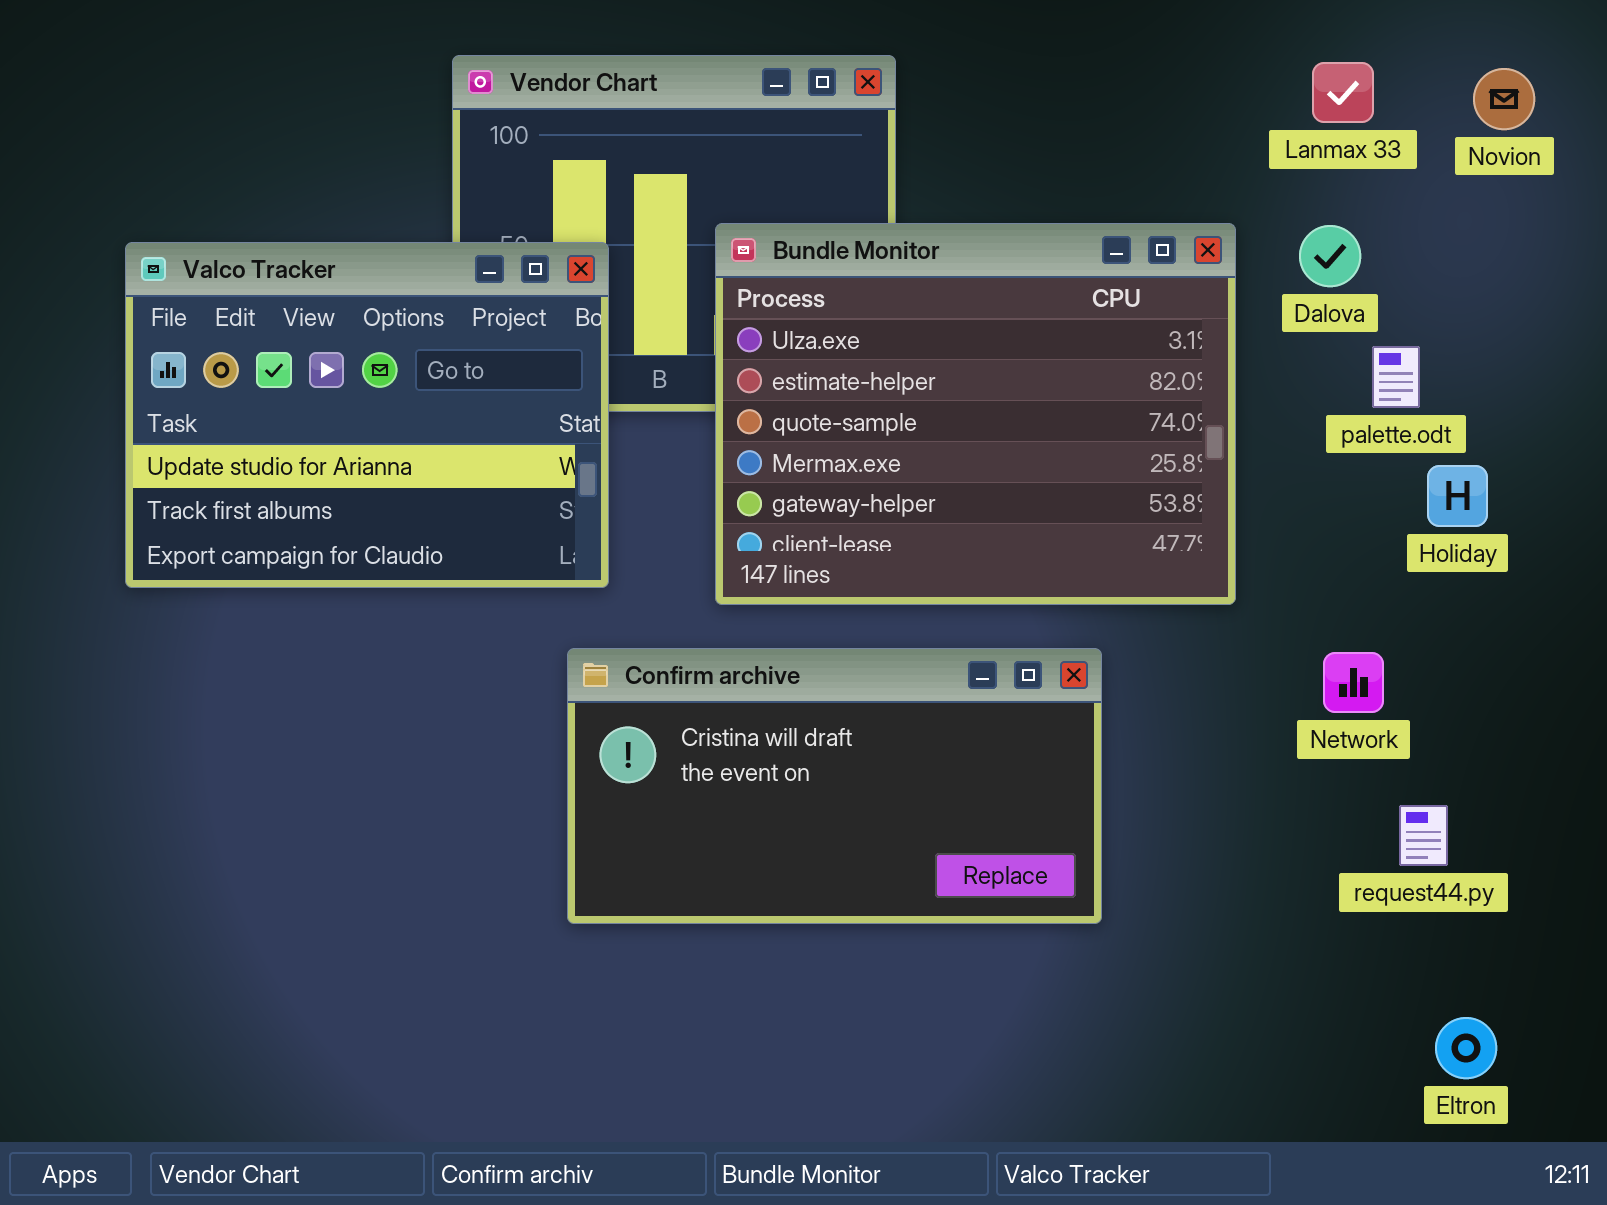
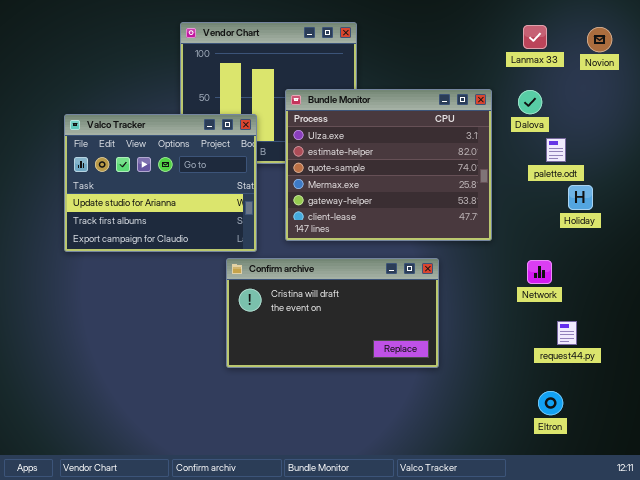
Valco Tracker: [125,242,609,588] -> [64,114,257,252], moved
Eltron: [1435,1017,1497,1079] -> [538,391,563,415], moved

